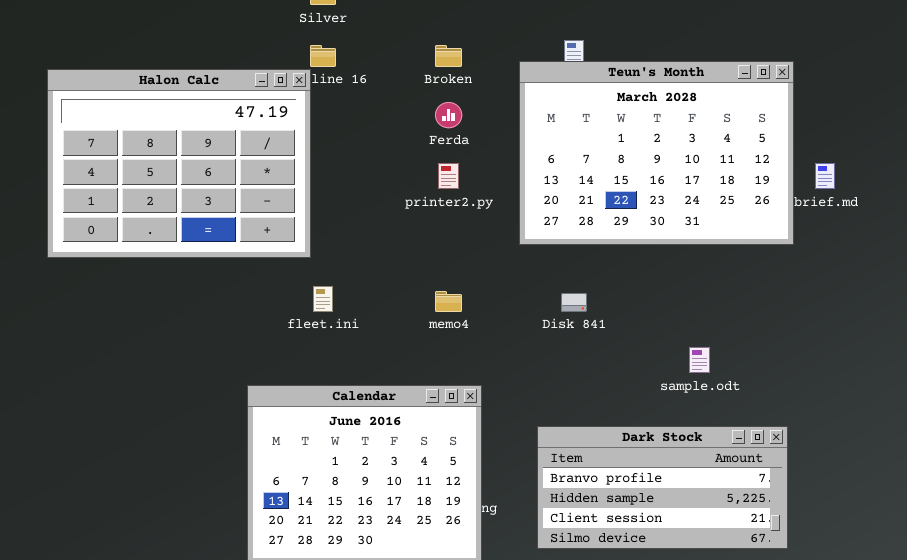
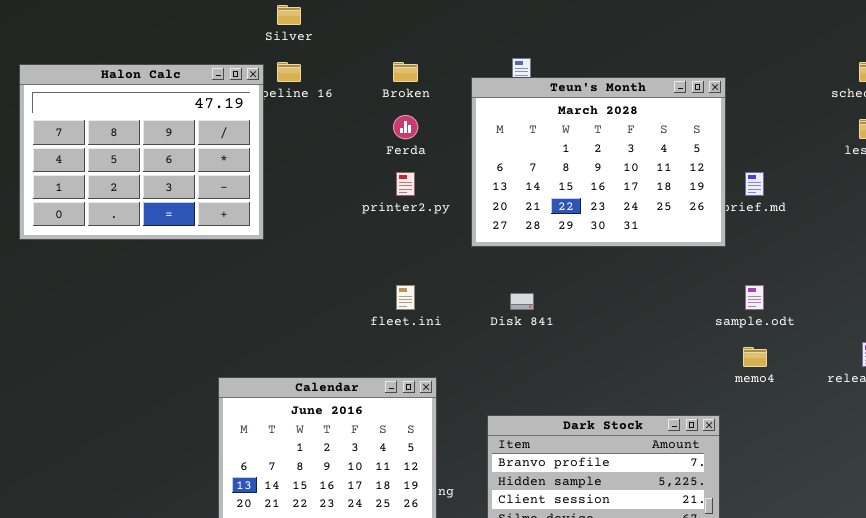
Halon Calc: [47,69,311,258] -> [19,64,264,240], moved
fleet.ini: [313,286,333,312] -> [396,285,415,310], moved
memo4: [435,291,462,312] -> [743,347,767,367], moved
sample.odt: [689,347,710,373] -> [745,285,764,310], moved

